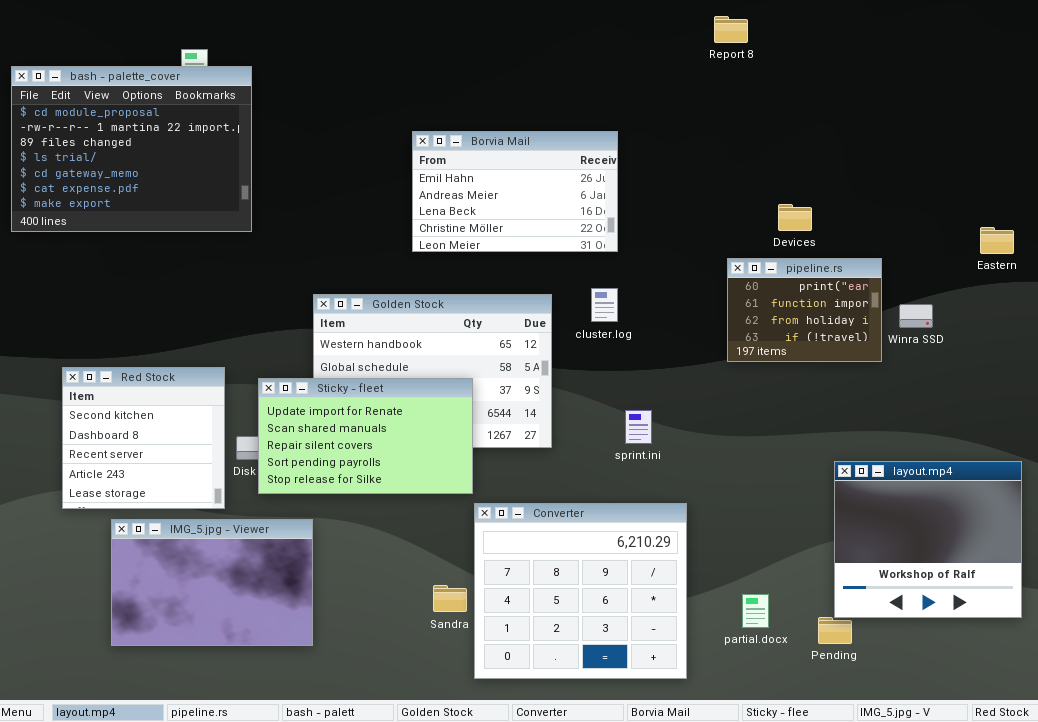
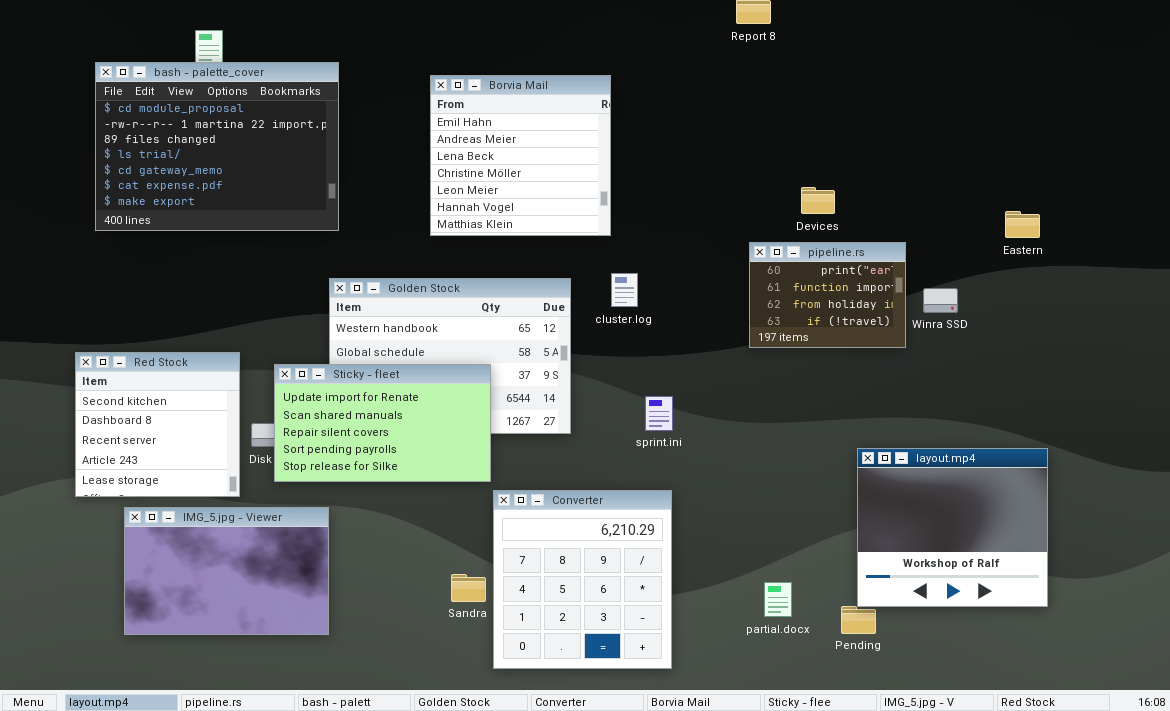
bash - palette_cover: [11,66,252,232] -> [95,62,339,231], moved
Borvia Mail: [412,131,618,252] -> [430,75,611,236], resized
Converter: [474,503,687,679] -> [493,490,672,669], resized

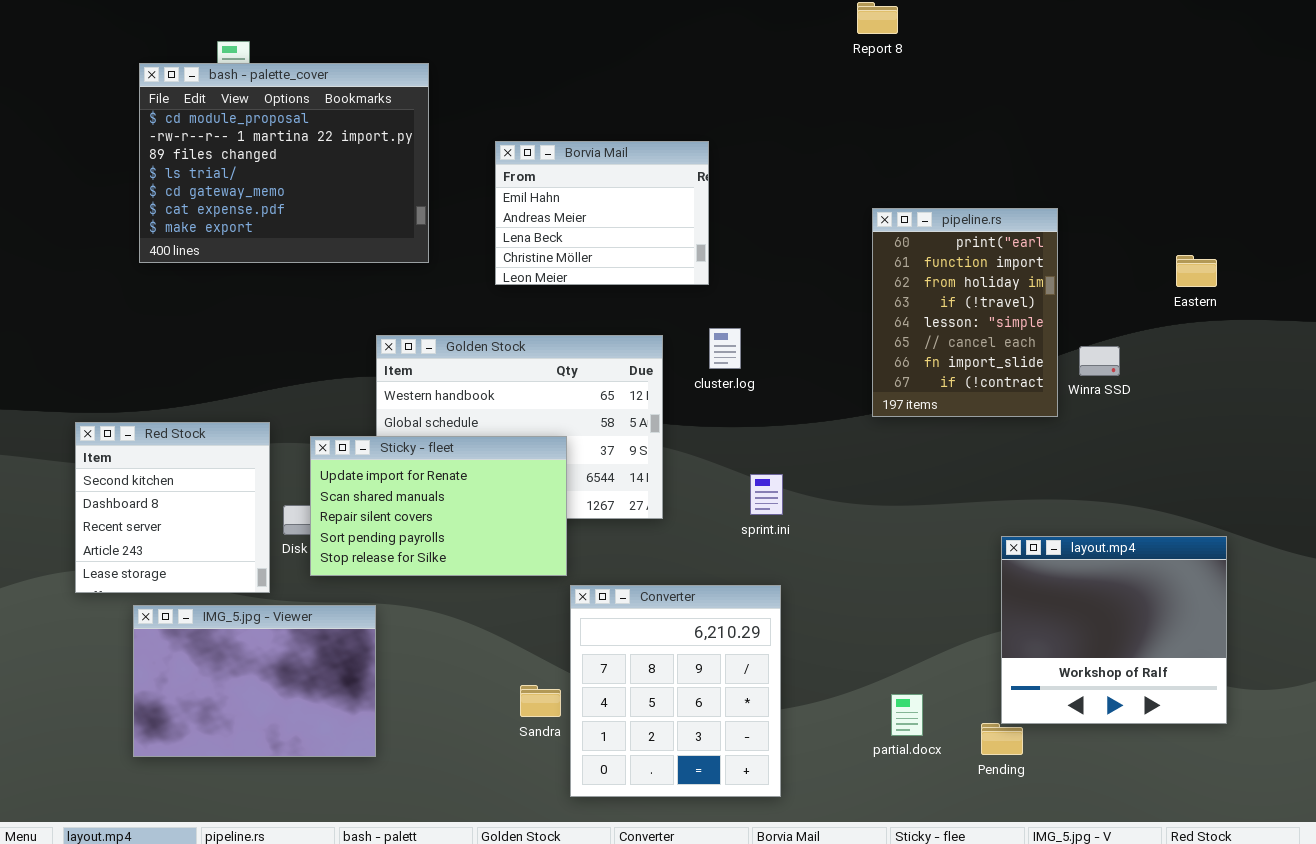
bash - palette_cover: [95,62,339,231] -> [139,63,429,263], moved
Borvia Mail: [430,75,611,236] -> [495,141,709,285], resized
pipeline.rs: [749,242,906,348] -> [872,208,1058,417], resized

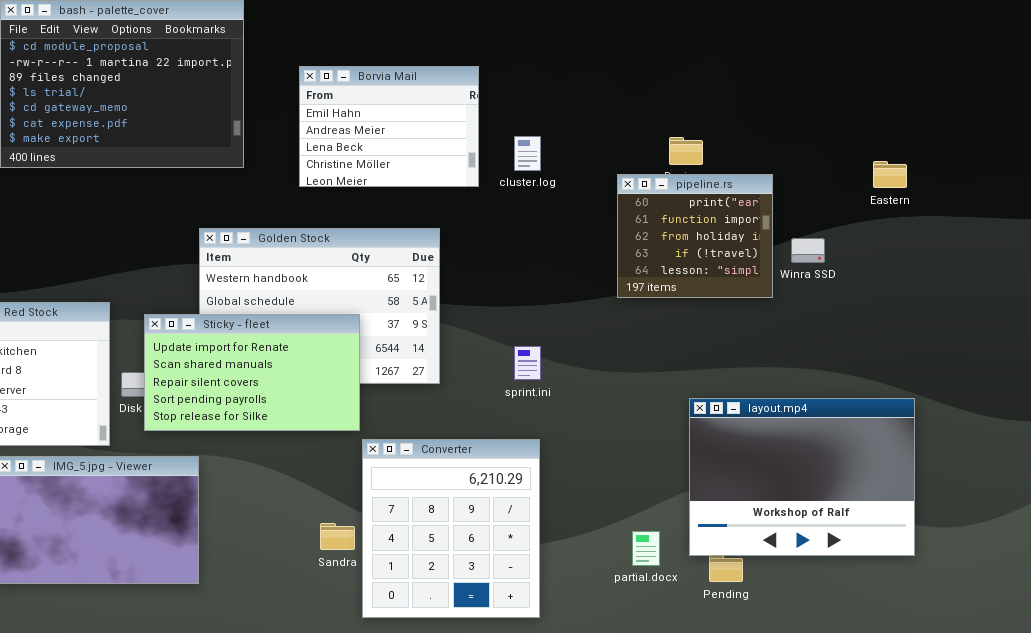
pipeline.rs: [872,208,1058,417] -> [617,174,773,298], resized
cluster.log: [709,328,741,369] -> [514,136,541,171], moved
layout.mp4: [1001,536,1227,724] -> [689,398,915,556], resized

